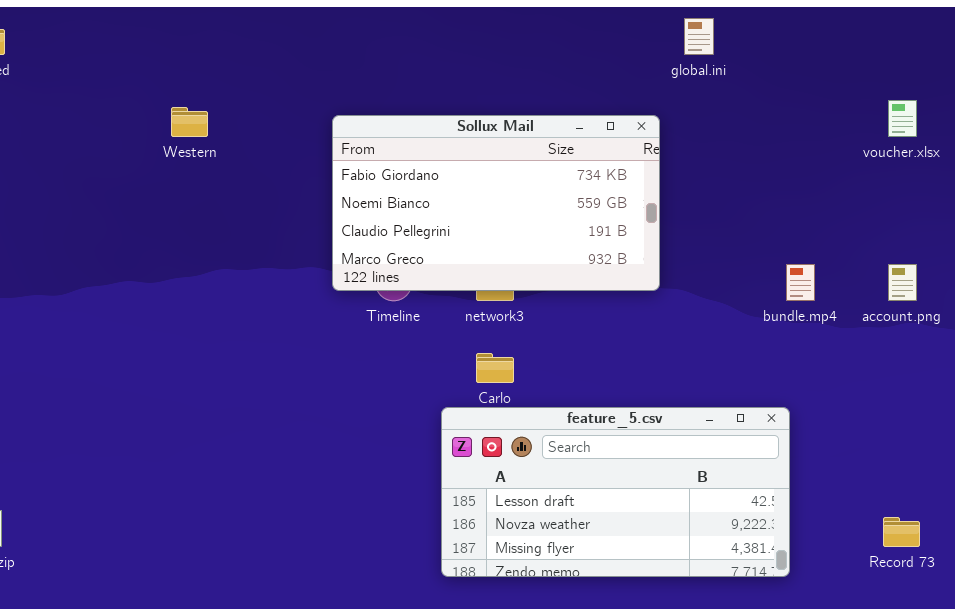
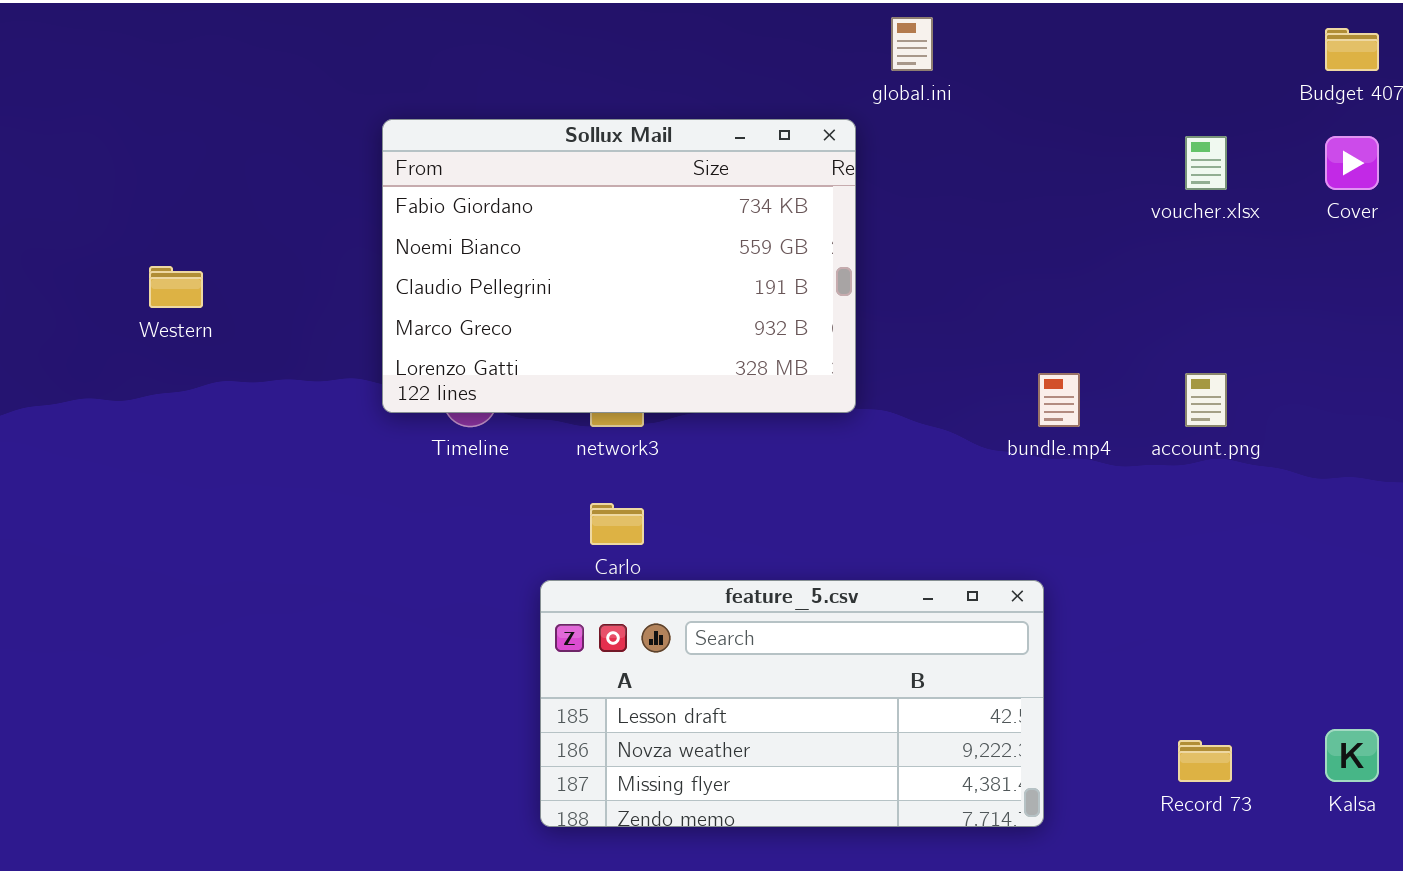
Western: [171,107,208,137] -> [149,266,203,308], moved
Sollux Mail: [332,115,660,291] -> [382,119,856,413], resized

